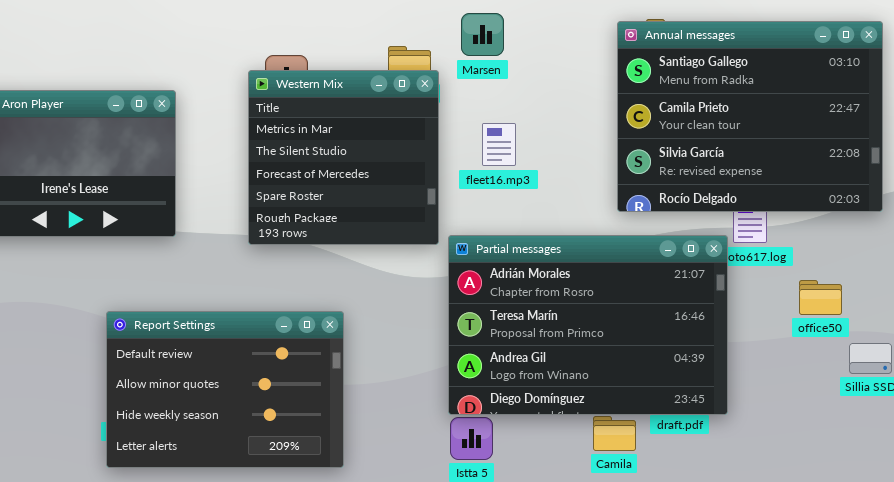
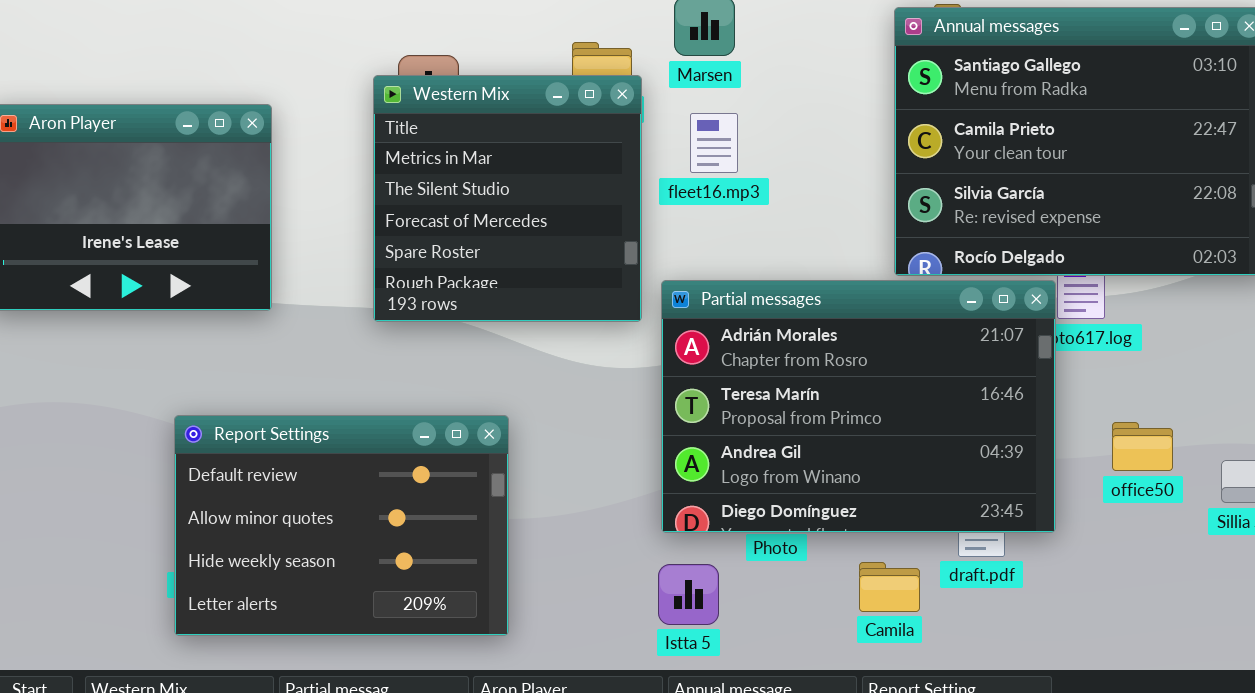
fleet16.mp3: [482,123,516,166] -> [690,113,738,173], moved
Partial messages: [448,235,728,415] -> [661,280,1056,533], moved
office50: [799,280,842,315] -> [1112,422,1173,471], moved

